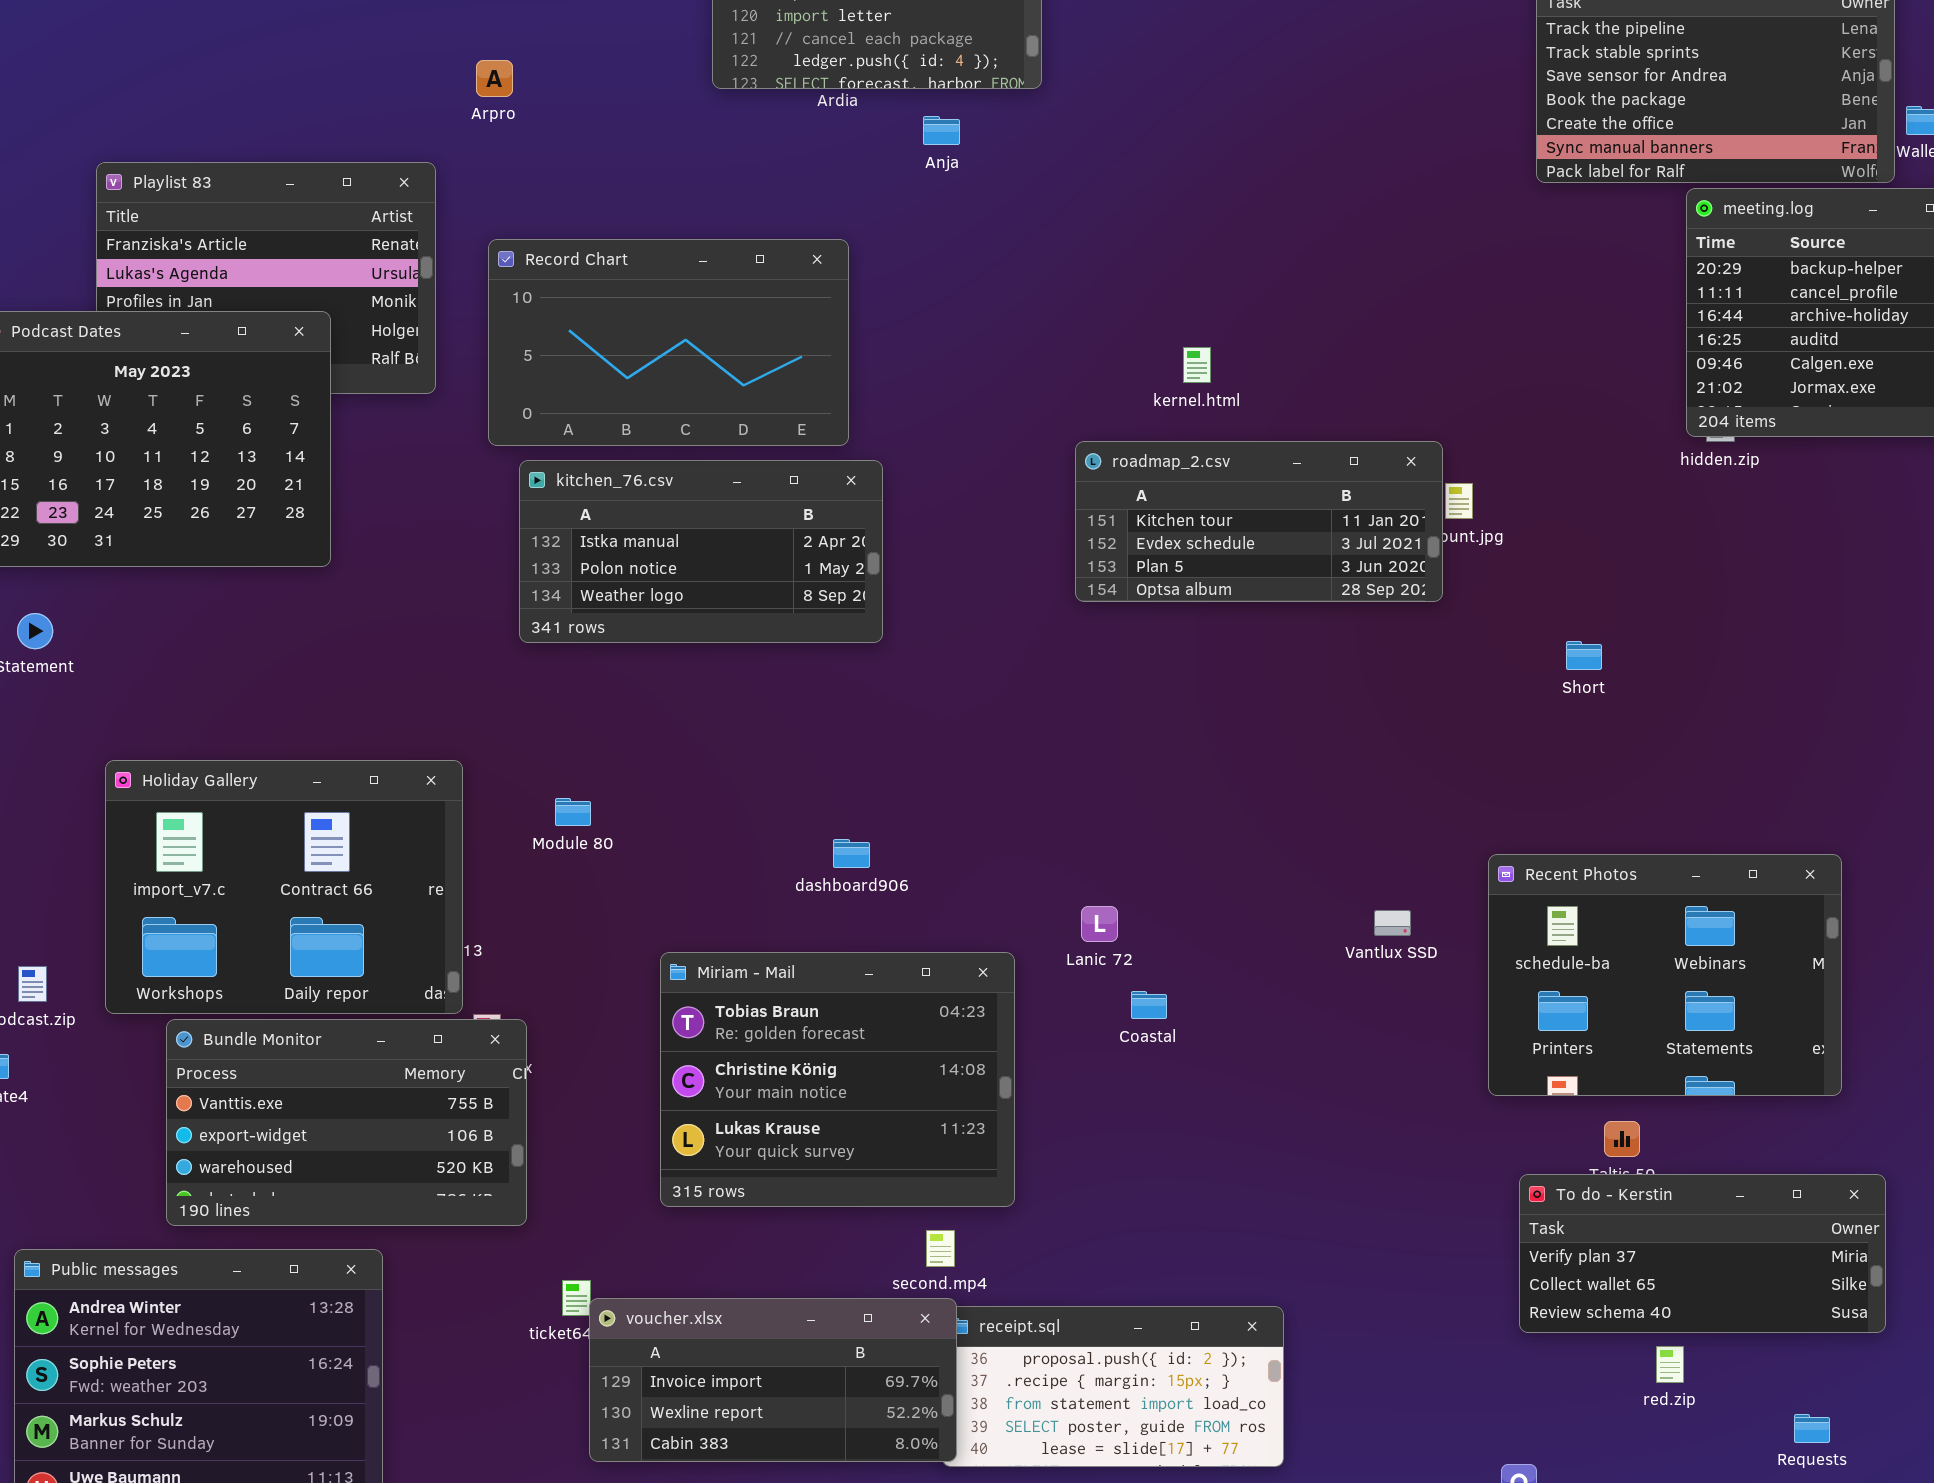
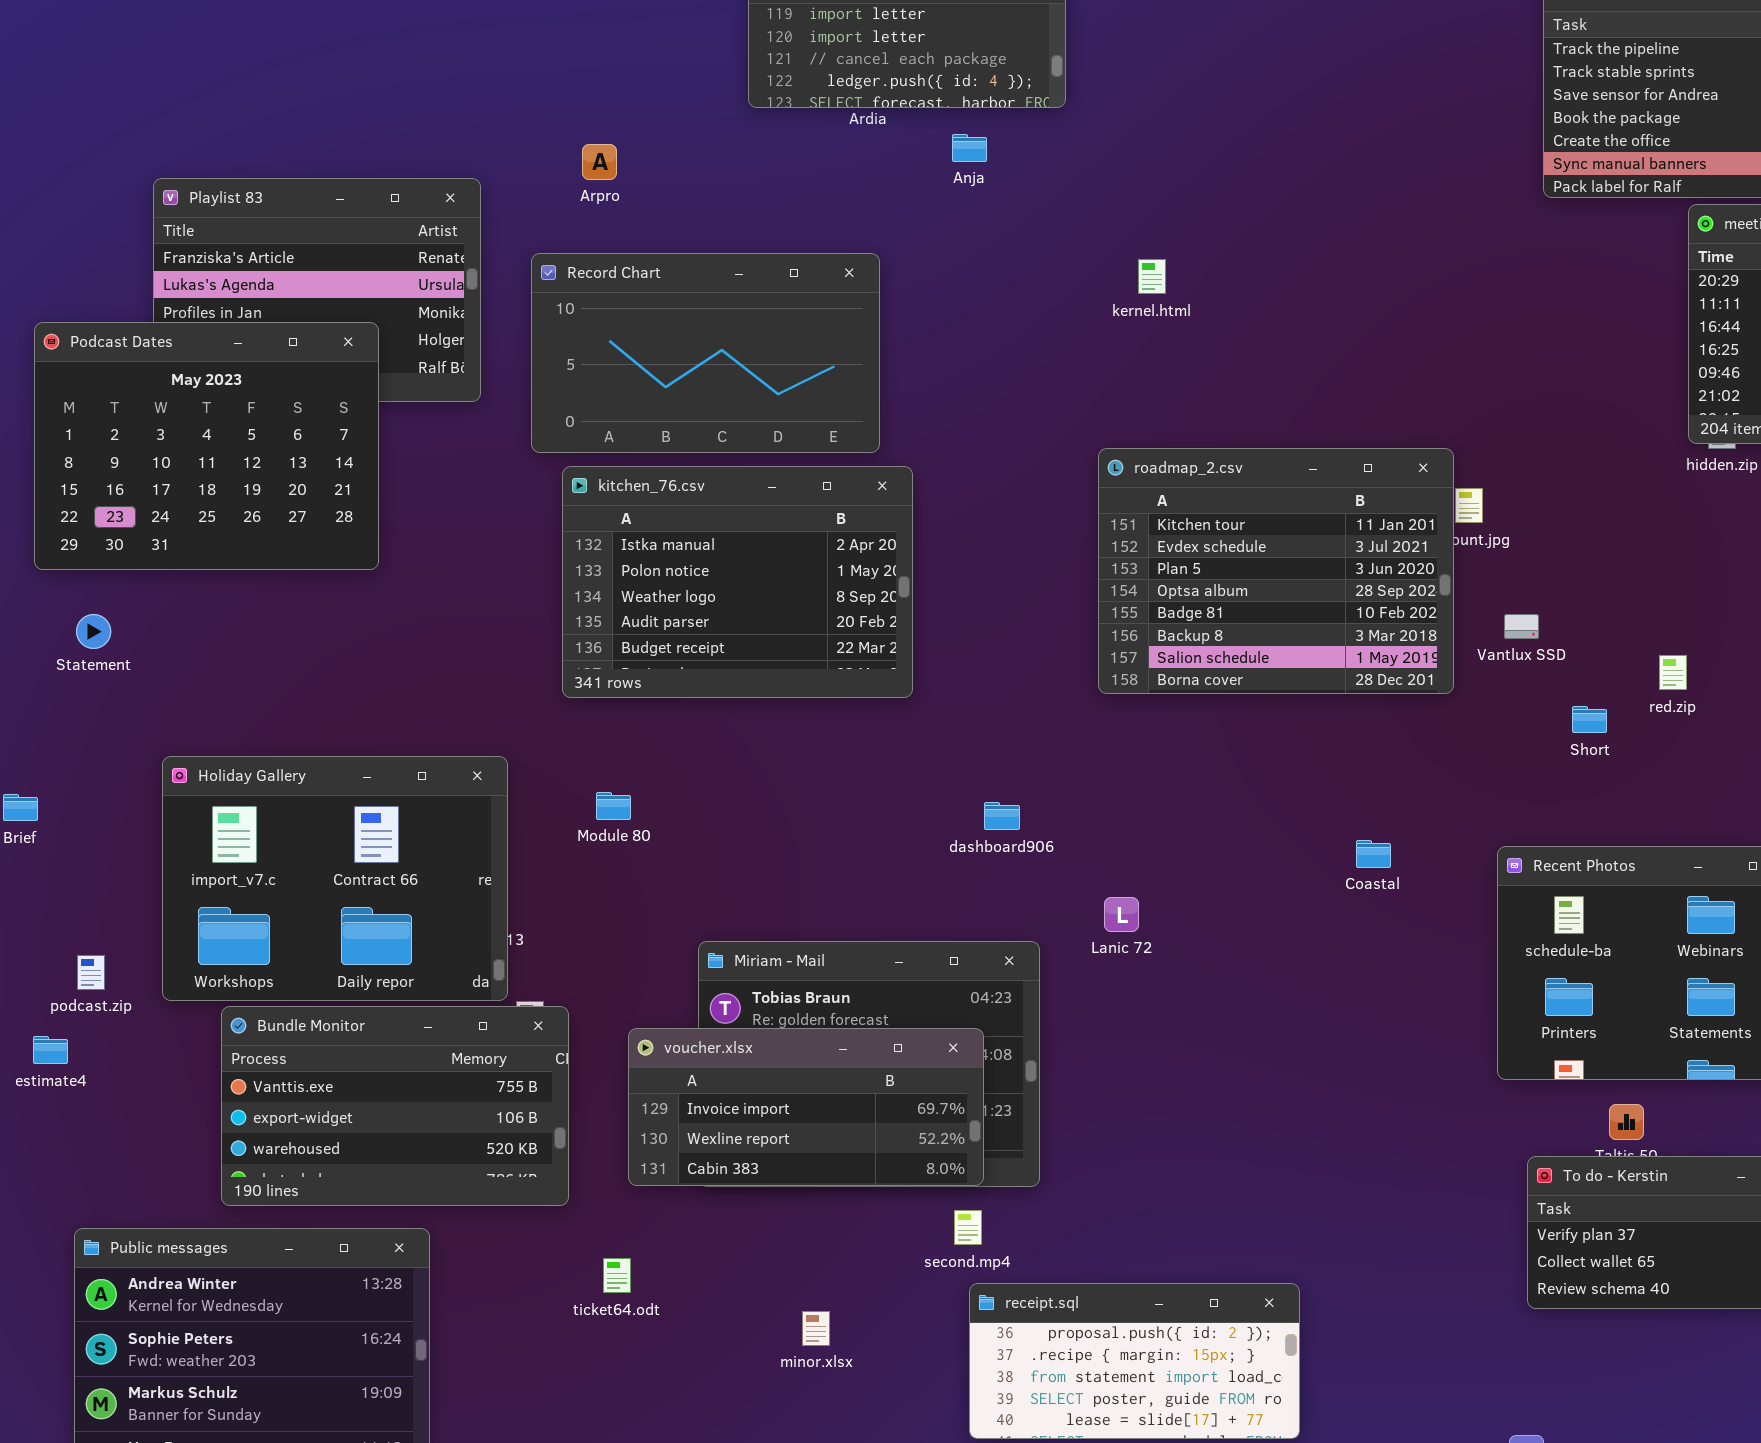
Arpro: [476,60,513,97] -> [582,144,617,180], moved
kernel.html: [1183,347,1211,383] -> [1138,259,1166,294], moved
roadmap_2.csv: [1075,441,1443,602] -> [1098,448,1454,694], resized
kitchen_76.csv: [519,460,883,643] -> [562,466,913,698], resized
Short: [1566,641,1602,670] -> [1572,706,1607,733], moved
dashboard906: [833,839,870,868] -> [984,802,1020,830], moved
Vantlux SSD: [1374,910,1411,936] -> [1504,614,1539,639], moved
Coastal: [1131,991,1167,1019] -> [1356,840,1391,868], moved
voucher.xlsx: [589,1298,957,1462] -> [628,1028,984,1186], moved
red.zip: [1656,1346,1684,1383] -> [1659,655,1687,690], moved

